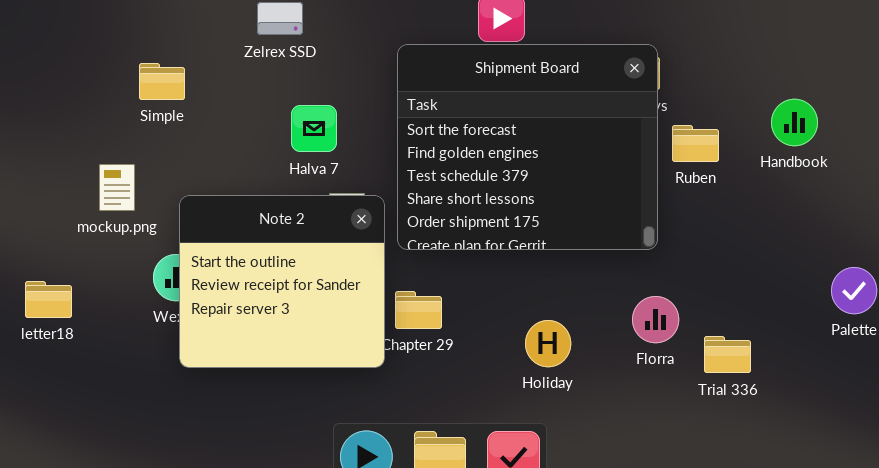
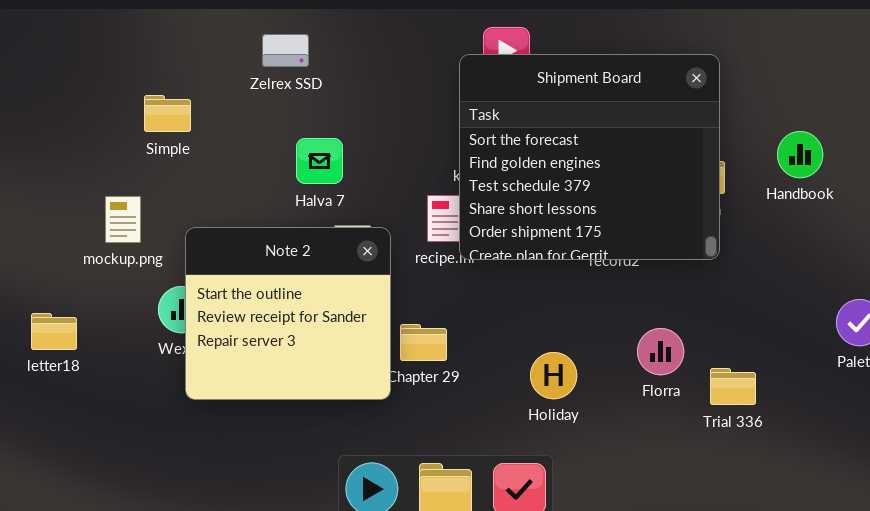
Shipment Board: [397,44,658,250] -> [459,54,720,260], moved

